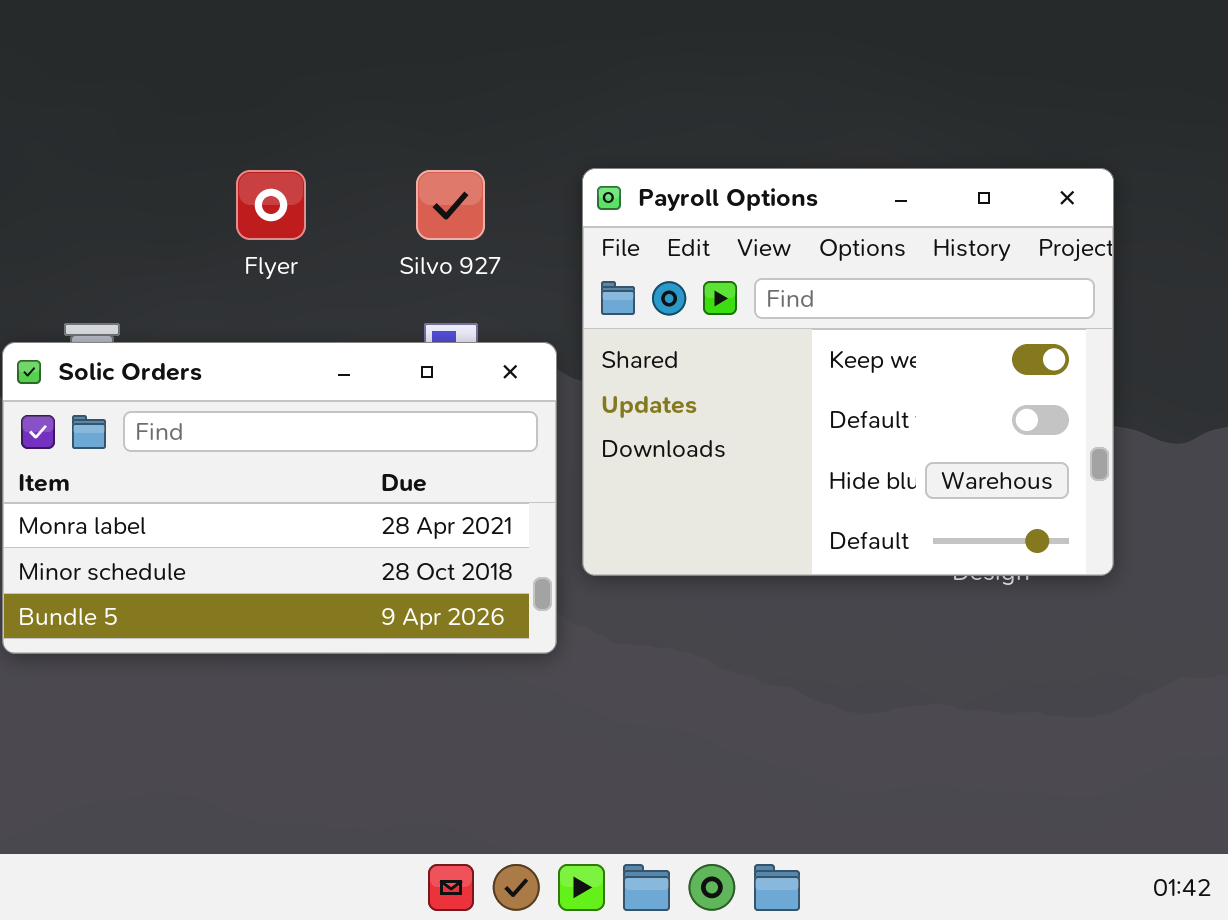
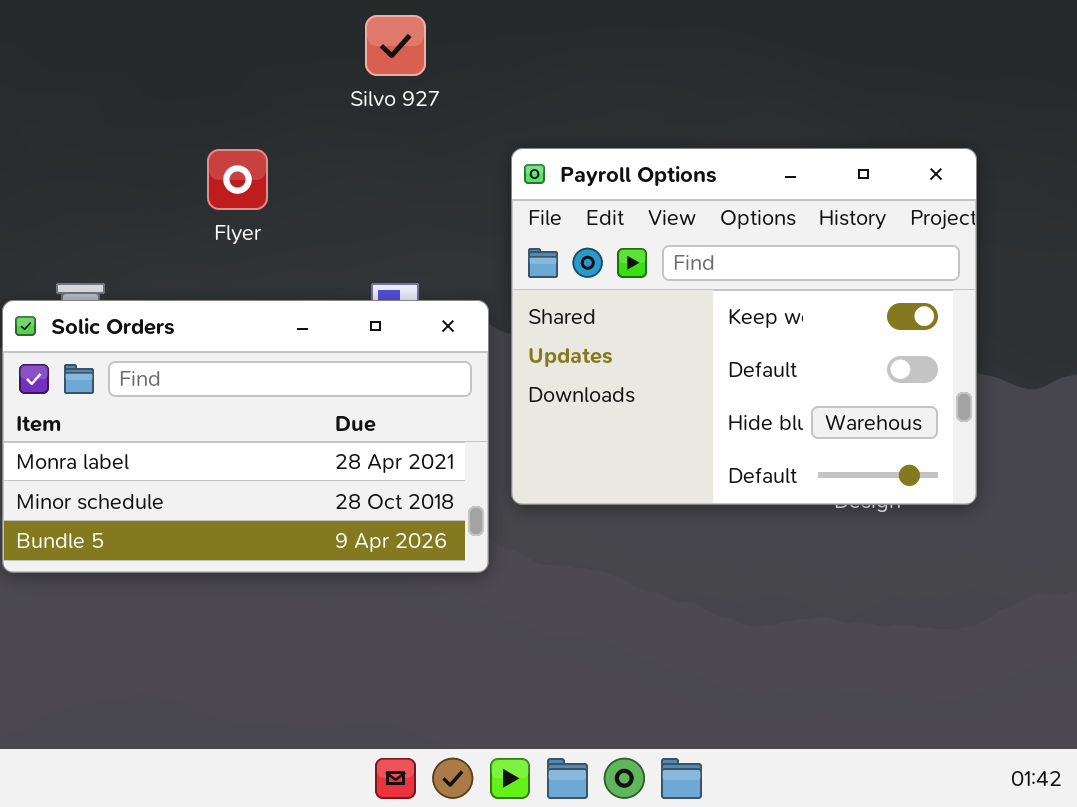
Silvo 927: [416,170,485,240] -> [365,15,426,76], moved

